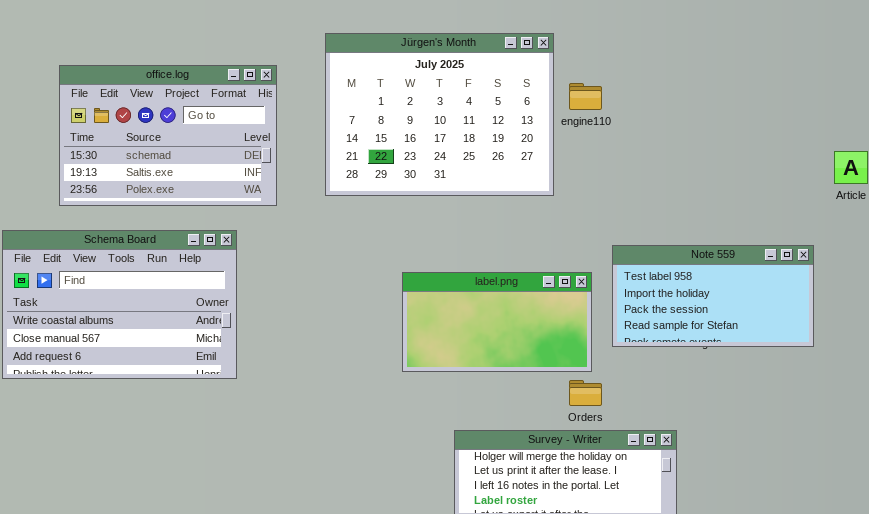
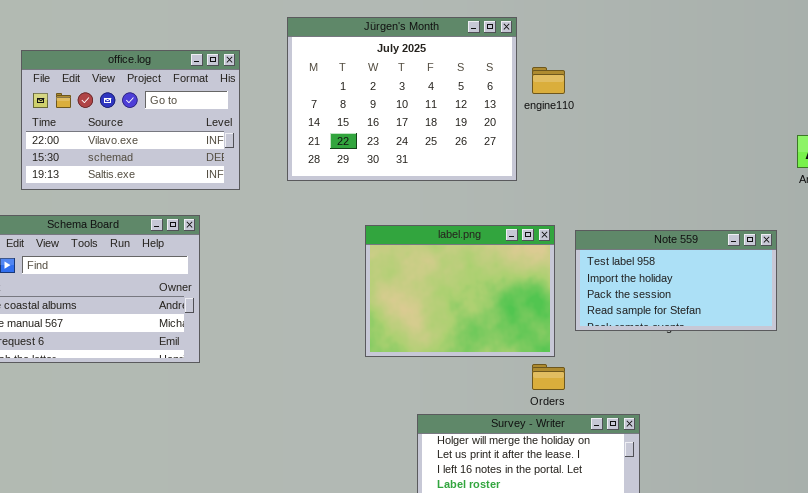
office.log: [59,65,277,206] -> [21,50,240,190], scrolled up 1 row
label.png: [402,272,592,372] -> [365,225,555,357], resized

